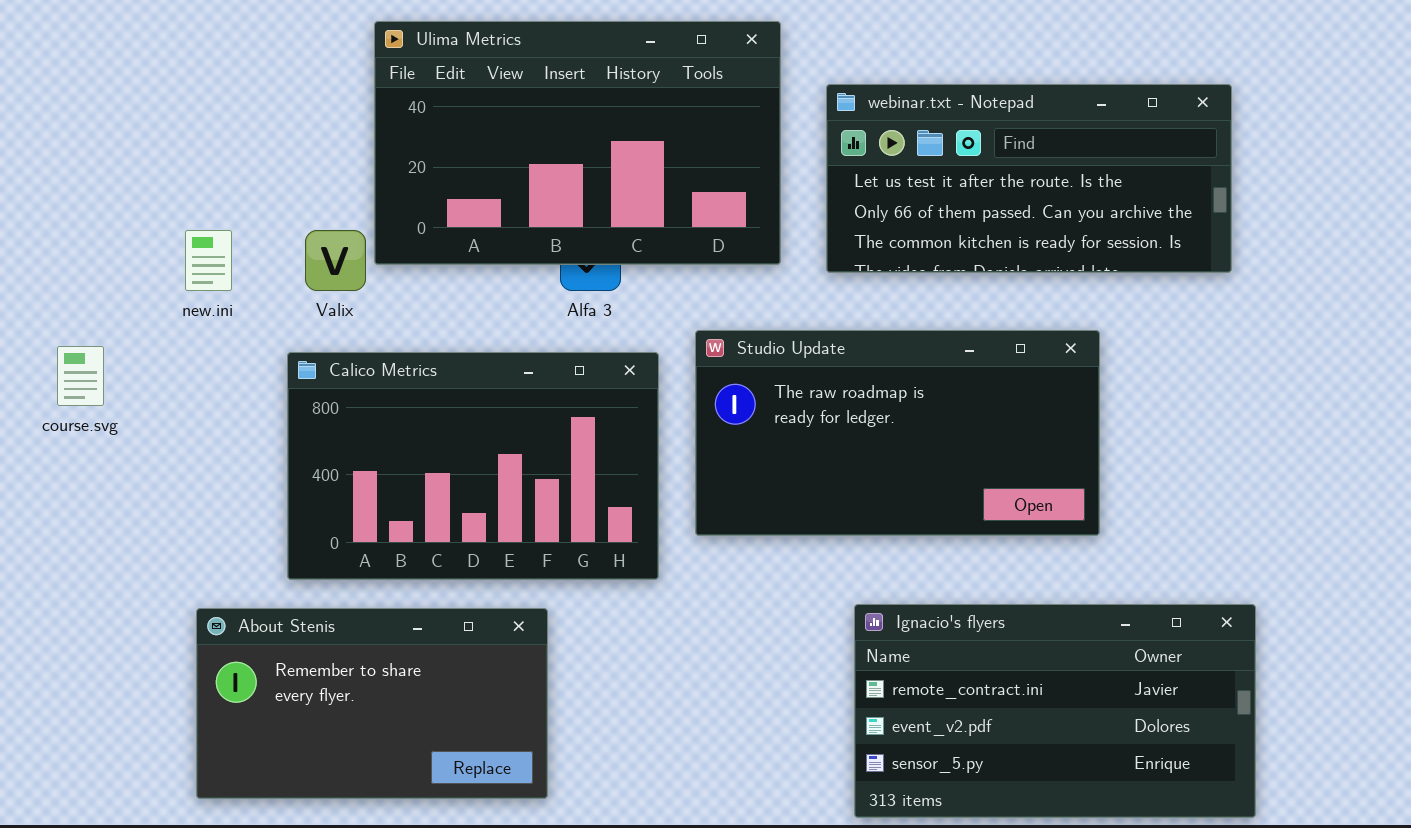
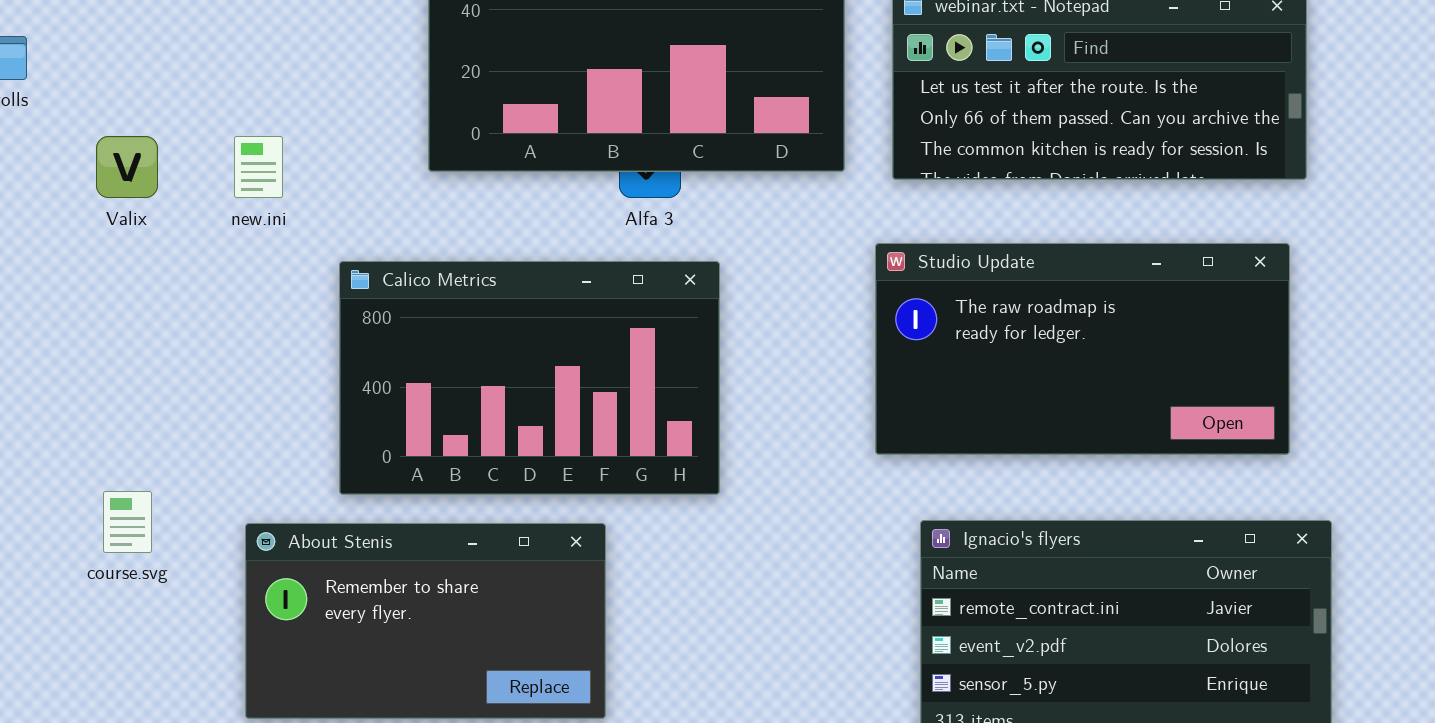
Valix: [305,230,366,291] -> [96,136,158,198], moved
Studio Update: [695,330,1100,536] -> [875,243,1290,455], moved
course.svg: [57,346,104,406] -> [103,491,152,553], moved

